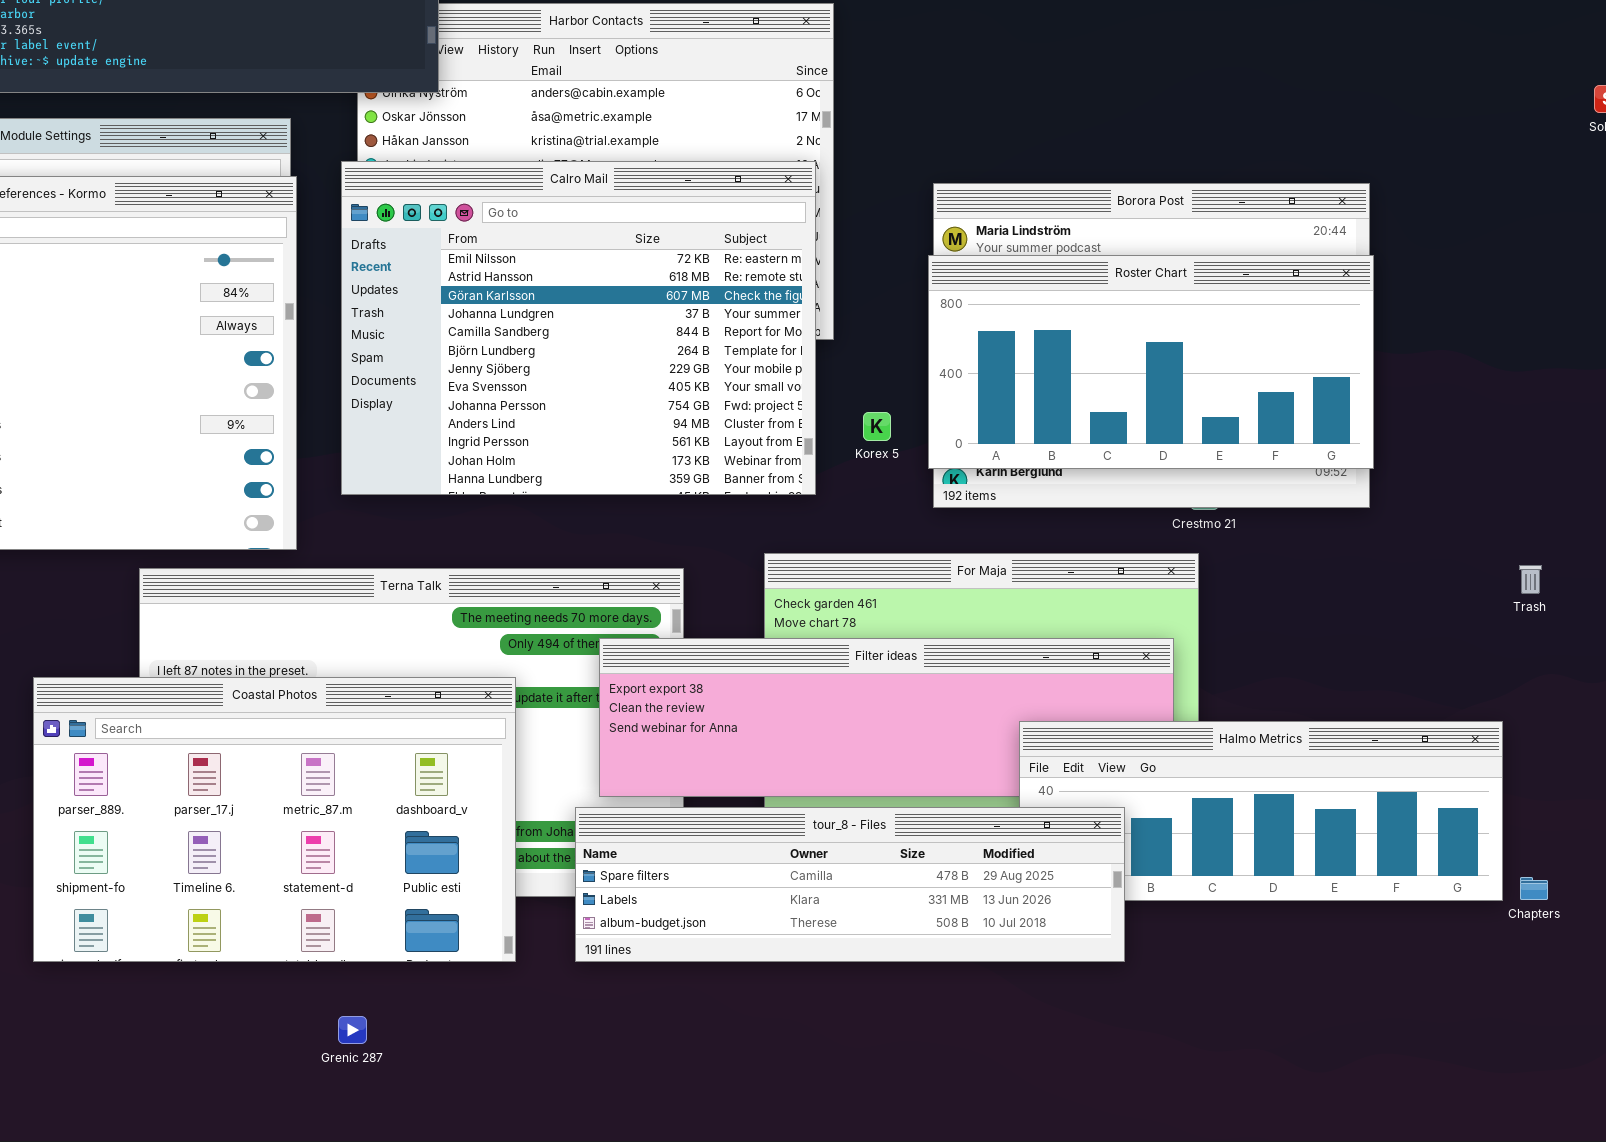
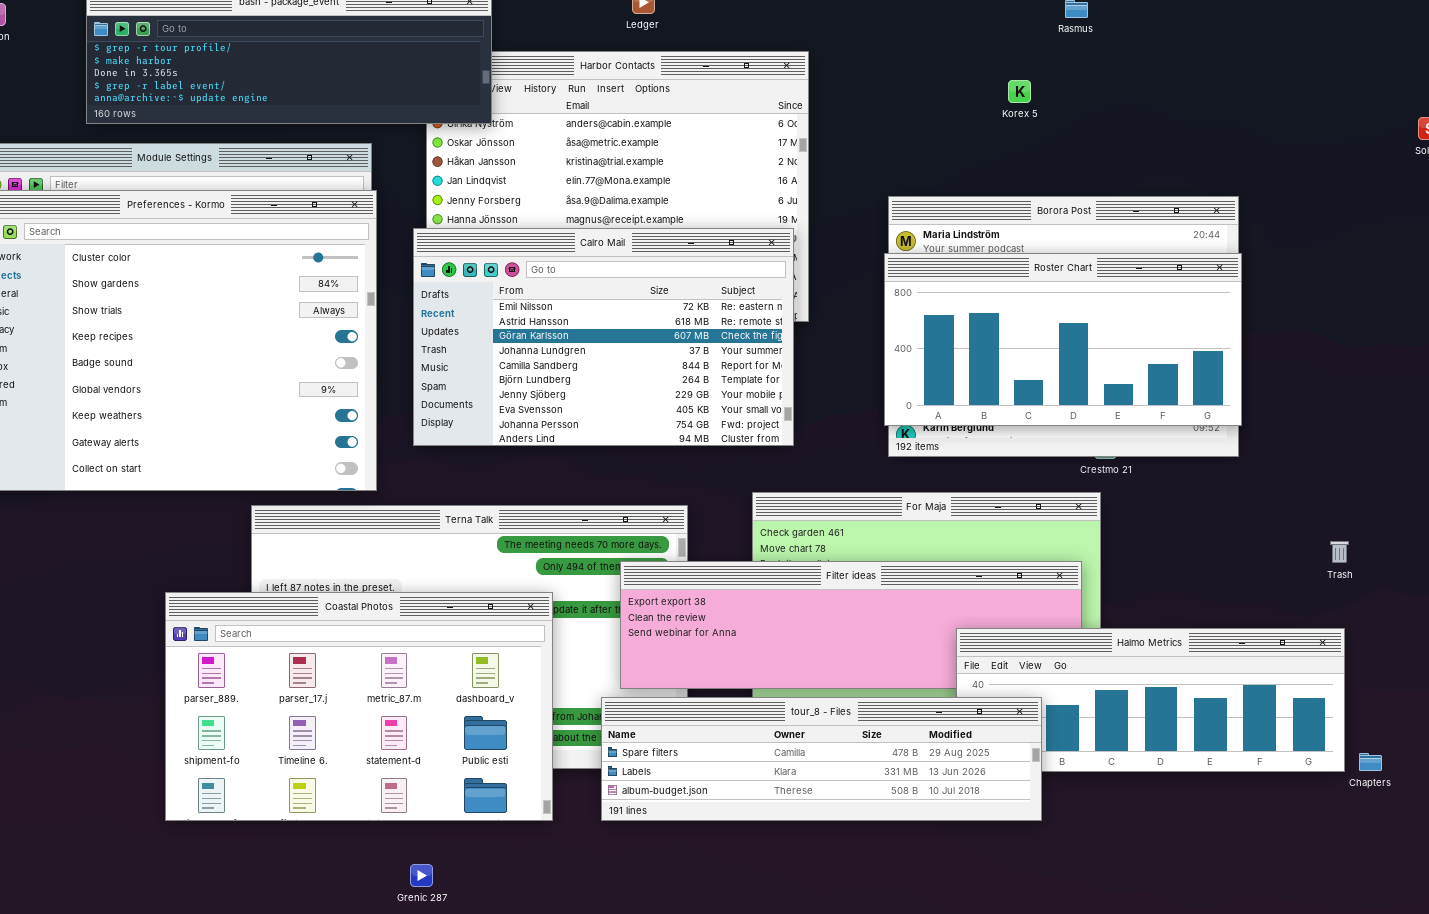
Calro Mail: [341,161,816,495] -> [413,228,794,446], resized
Korex 5: [863,412,891,441] -> [1008,80,1031,103], moved
Trash: [1519,565,1542,594] -> [1330,541,1349,563], moved

